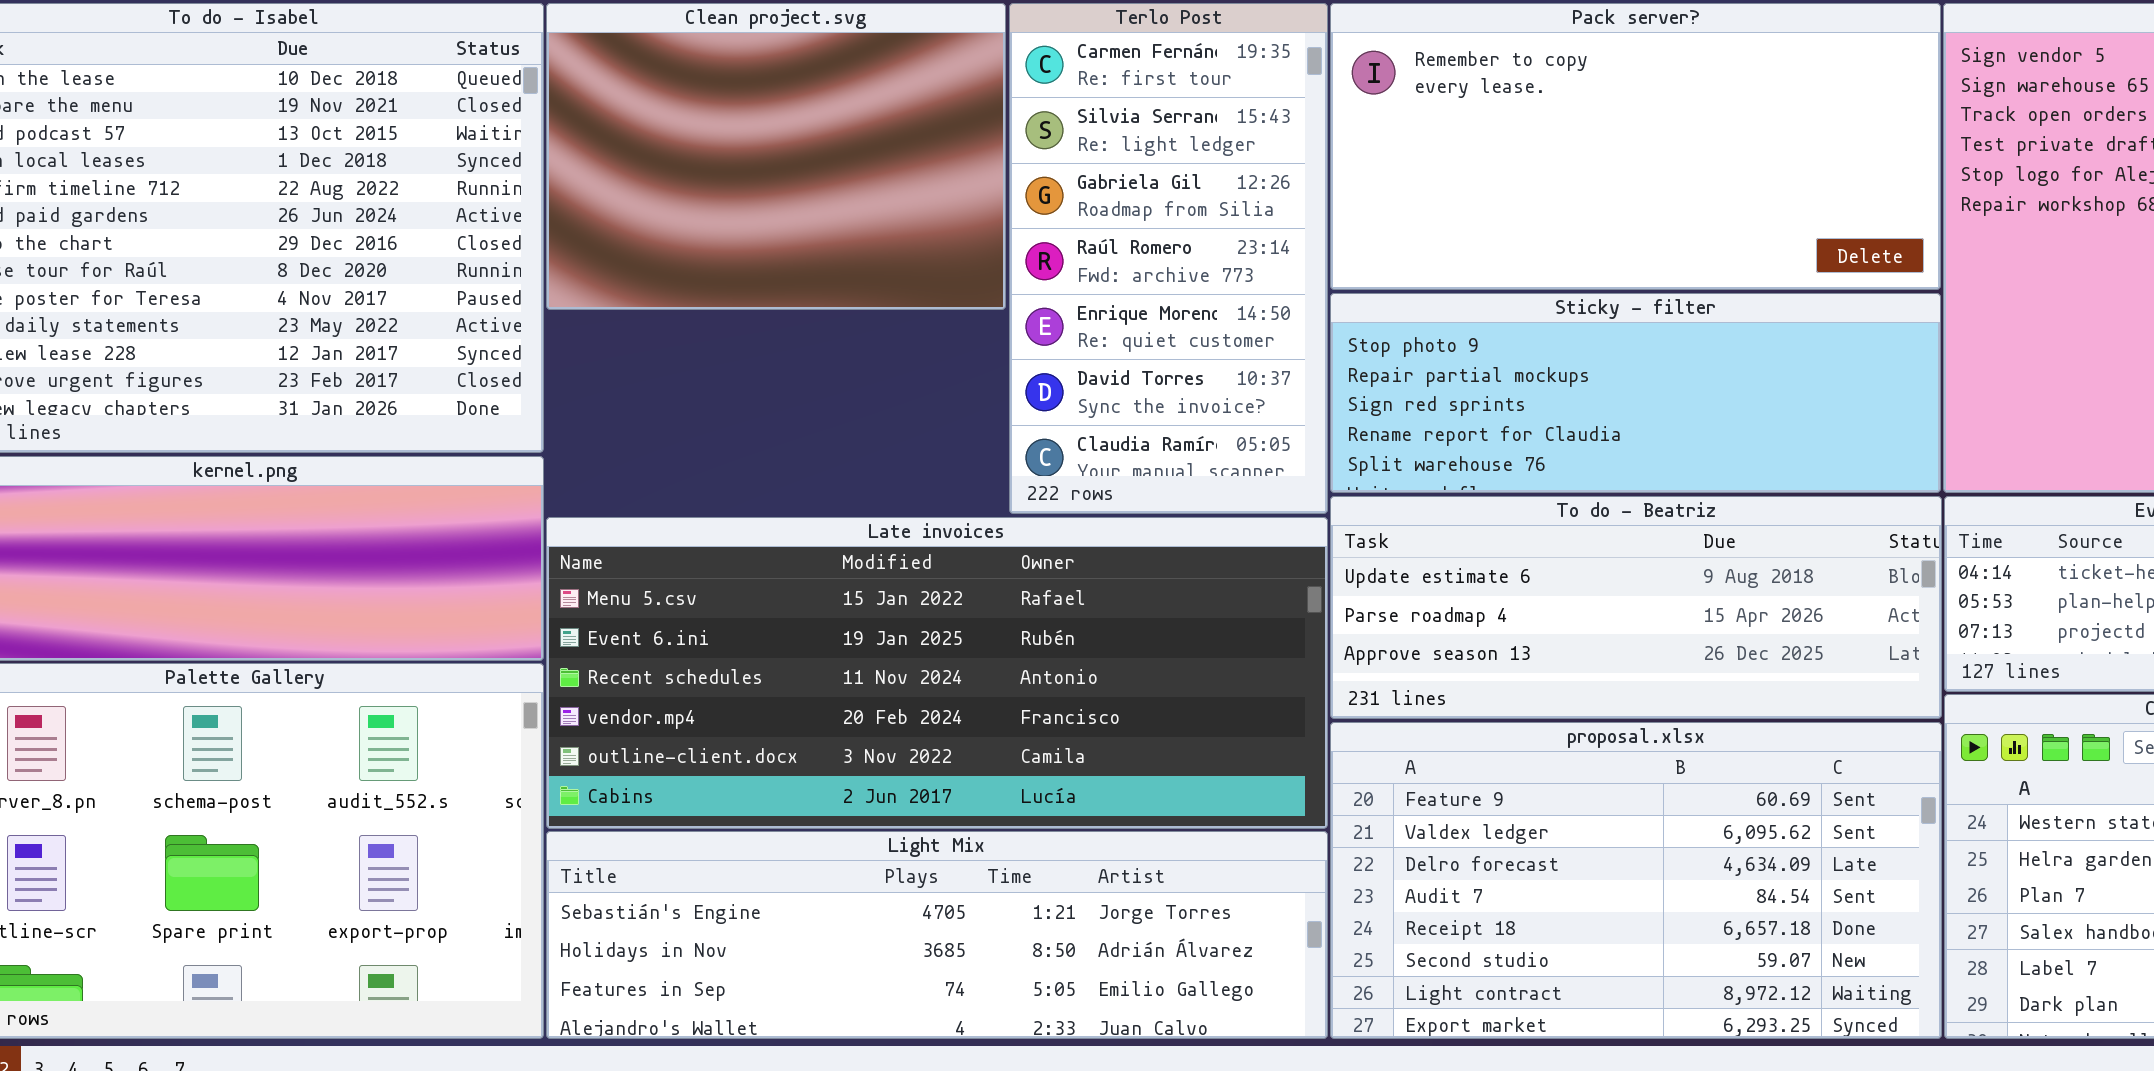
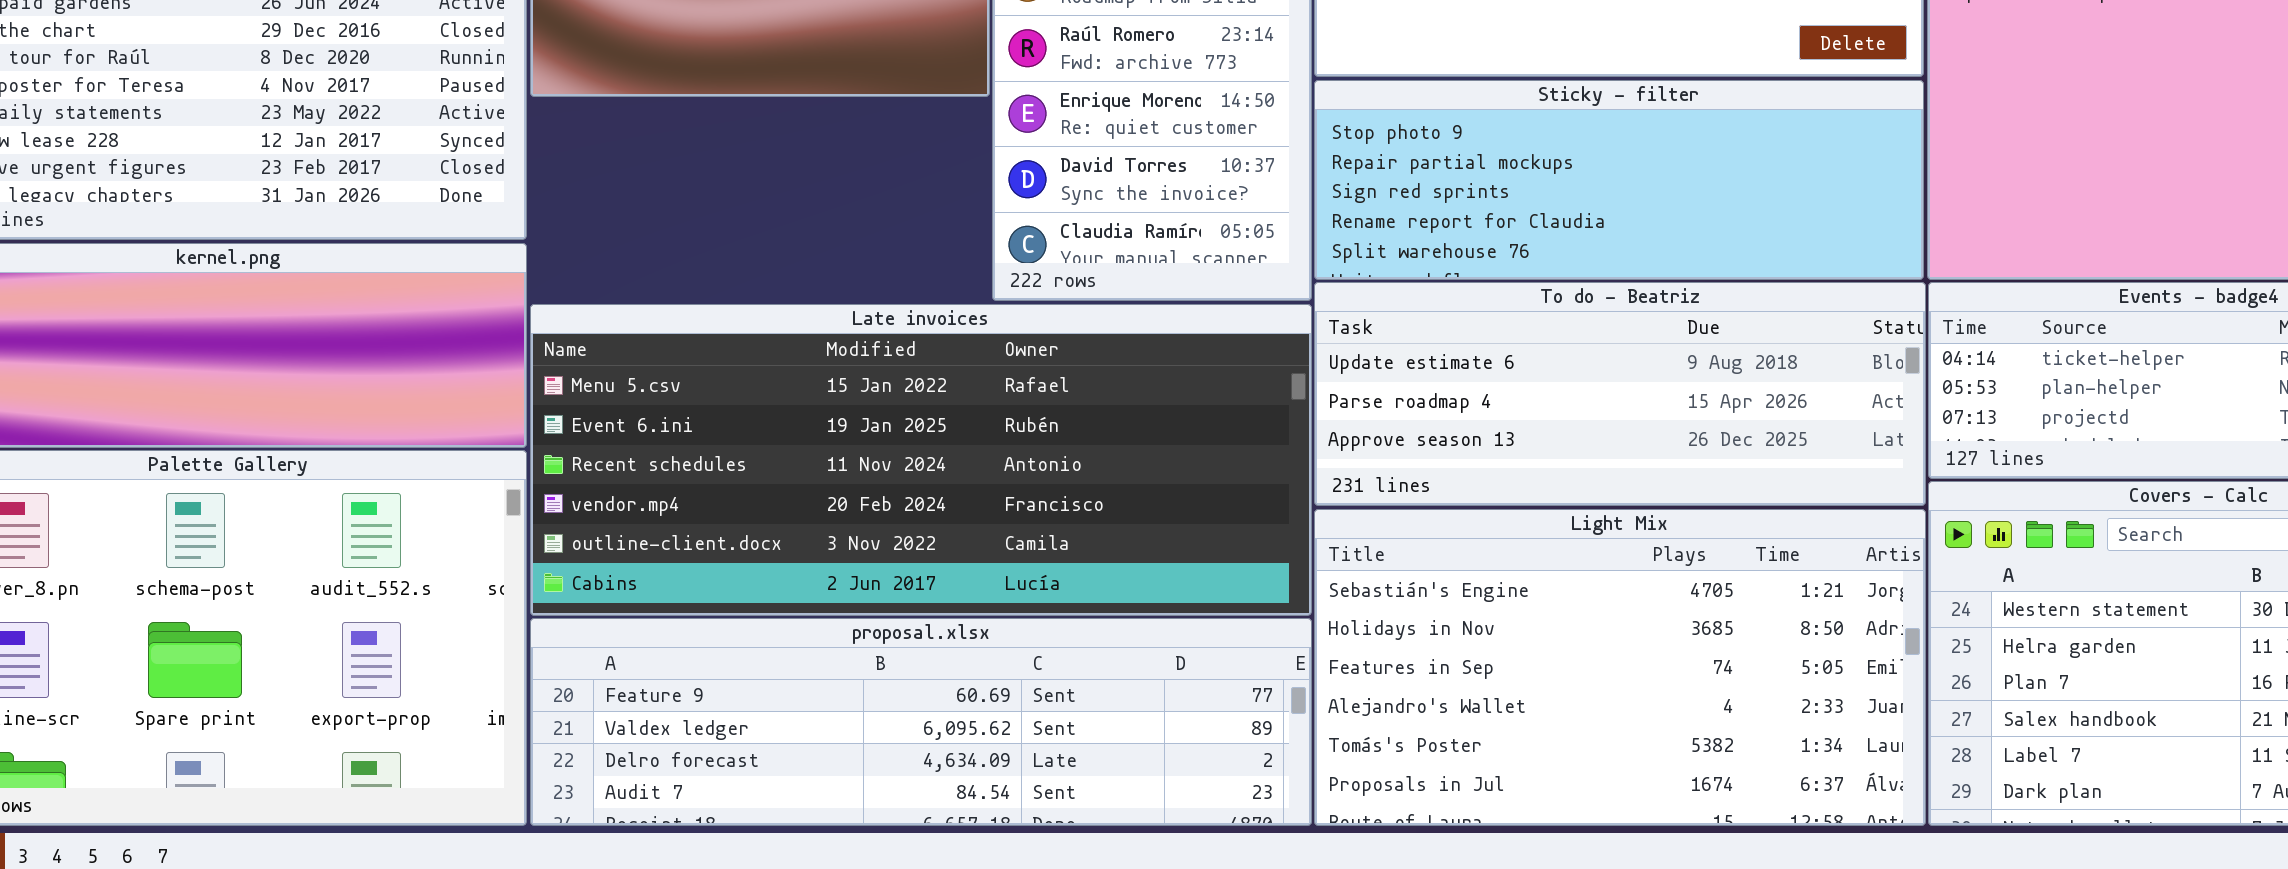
proposal.xlsx: [1330,722,1942,1039] -> [530,618,1312,826], moved, resized
Light Mix: [546,831,1328,1039] -> [1314,509,1926,826], moved, resized

